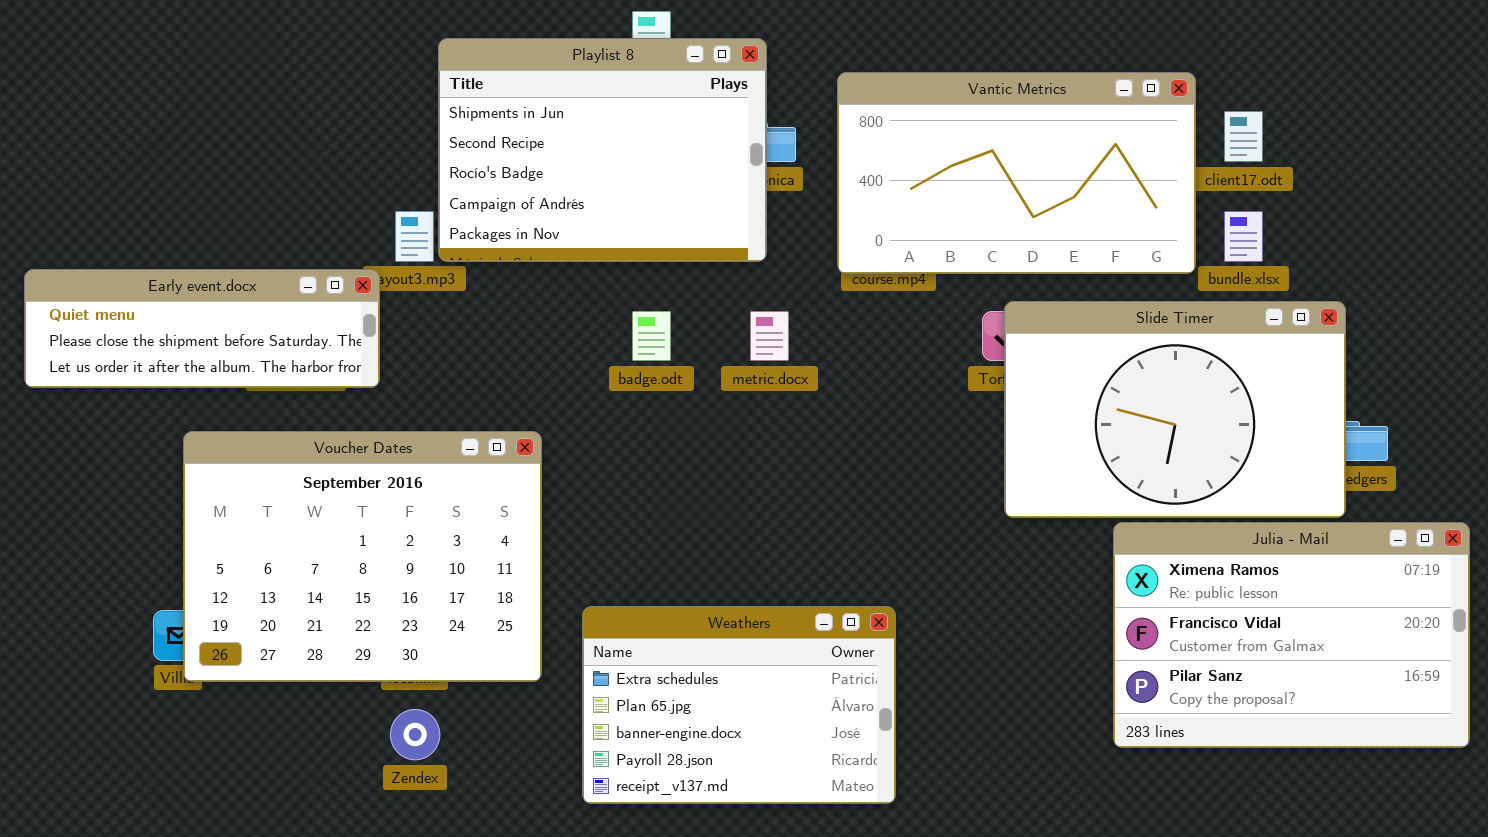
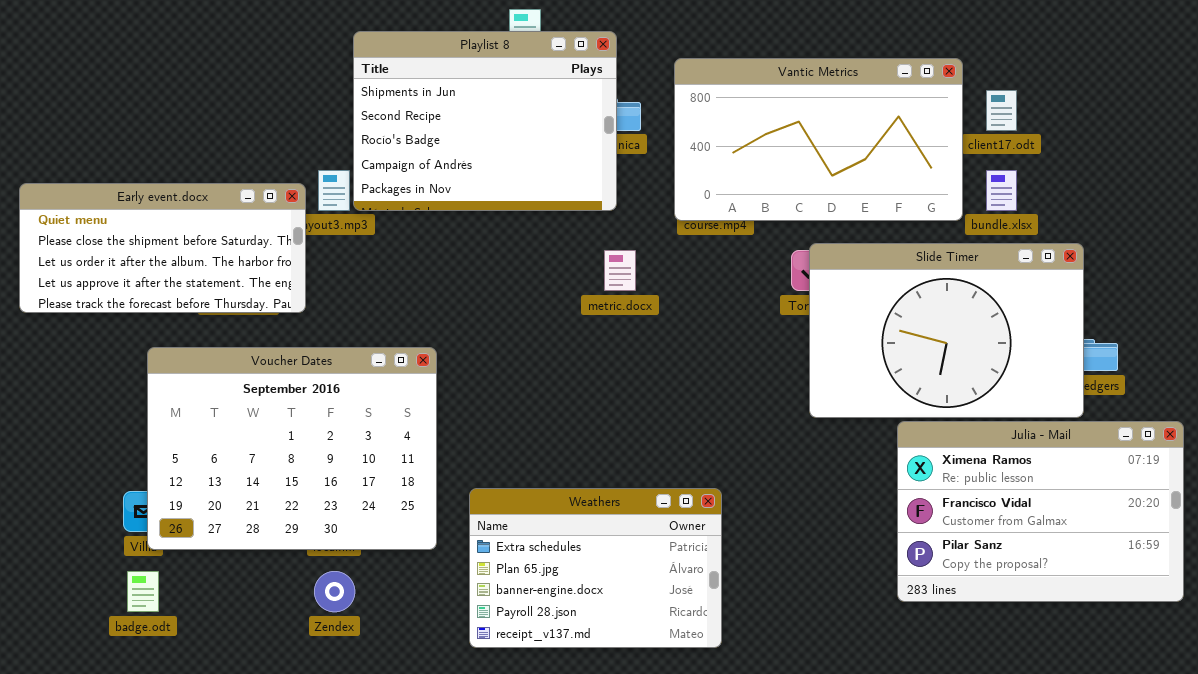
Early event.docx: [24,269,380,388] -> [19,183,306,313], resized
badge.odt: [632,311,671,361] -> [127,571,159,612], moved

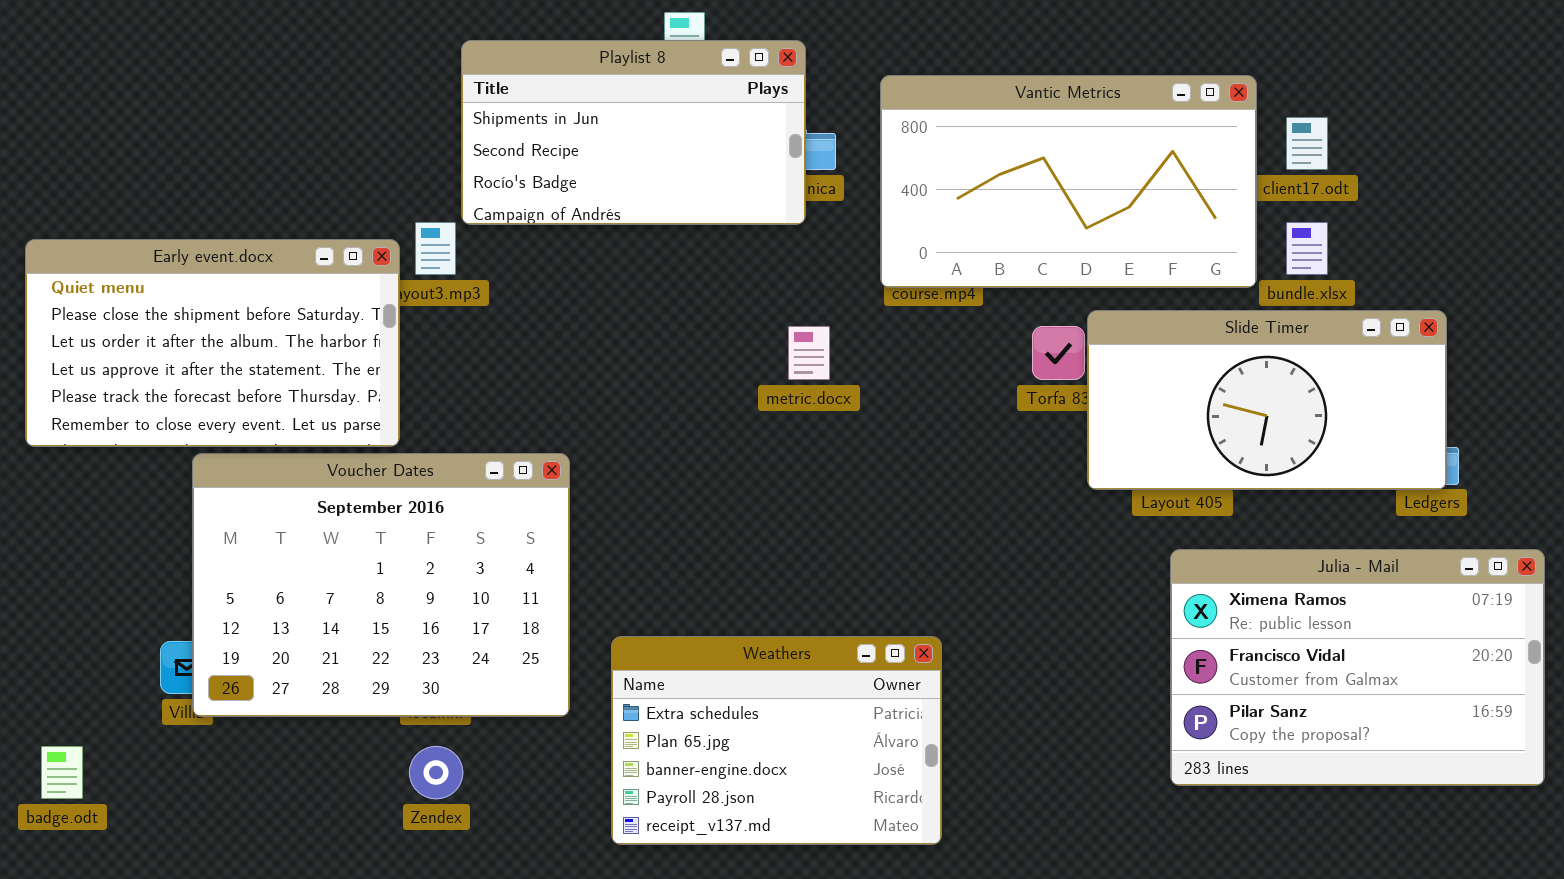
Playlist 8: [353,31,617,211] -> [461,40,806,225], resized
Early event.docx: [19,183,306,313] -> [25,239,400,447], resized
Slide Timer: [809,243,1084,418] -> [1087,310,1447,490], moved, resized
badge.odt: [127,571,159,612] -> [41,746,83,799], moved

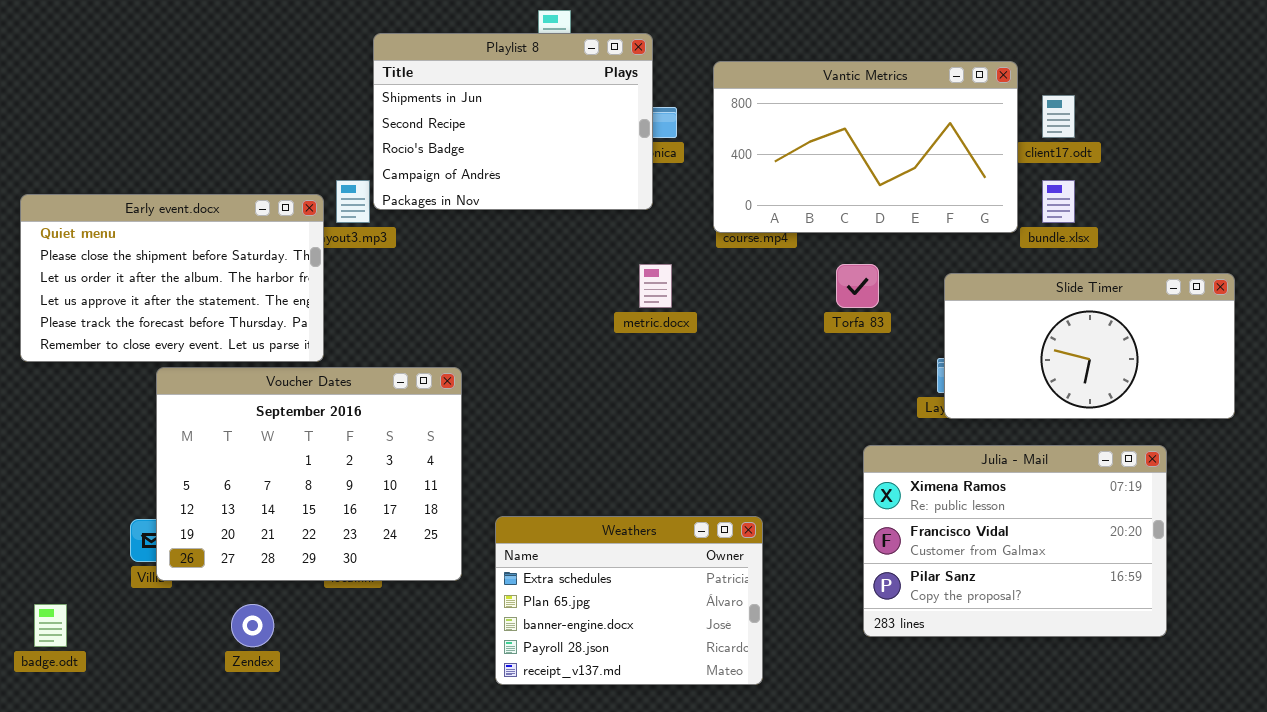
Playlist 8: [461,40,806,225] -> [373,33,653,210], resized
Slide Timer: [1087,310,1447,490] -> [944,273,1235,419], moved
Julia - Mail: [1170,549,1545,786] -> [863,445,1167,637], moved
Zendex: [409,746,463,799] -> [231,604,274,647], moved

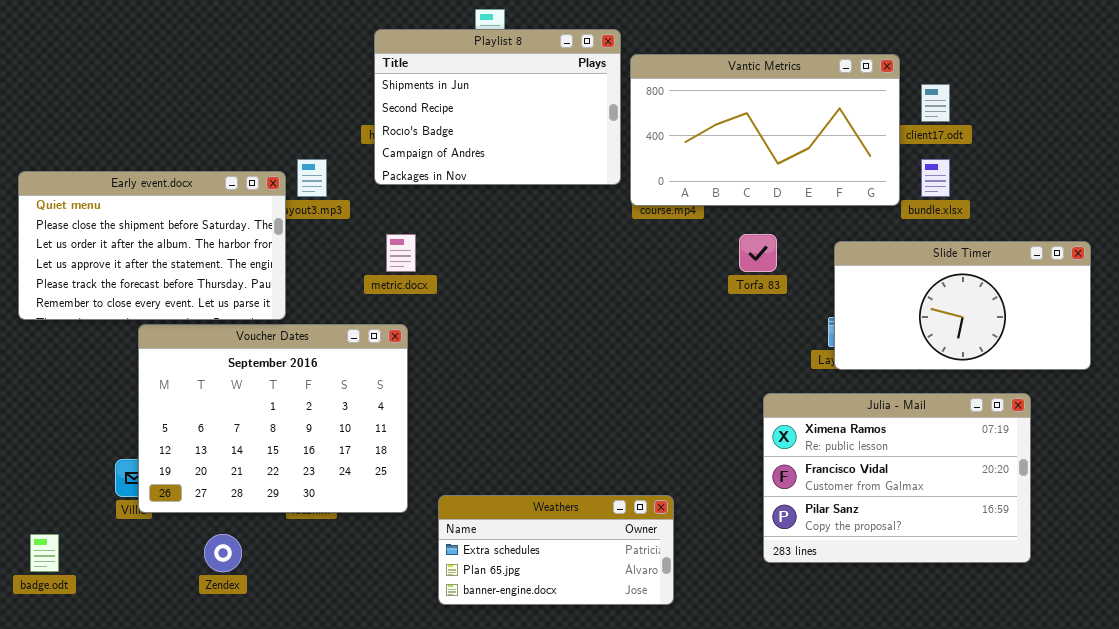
Playlist 8: [373,33,653,210] -> [374,29,621,185], moved
metric.docx: [639,264,672,308] -> [386,234,416,272], moved
Weathers: [495,516,763,685] -> [438,495,674,605], resized

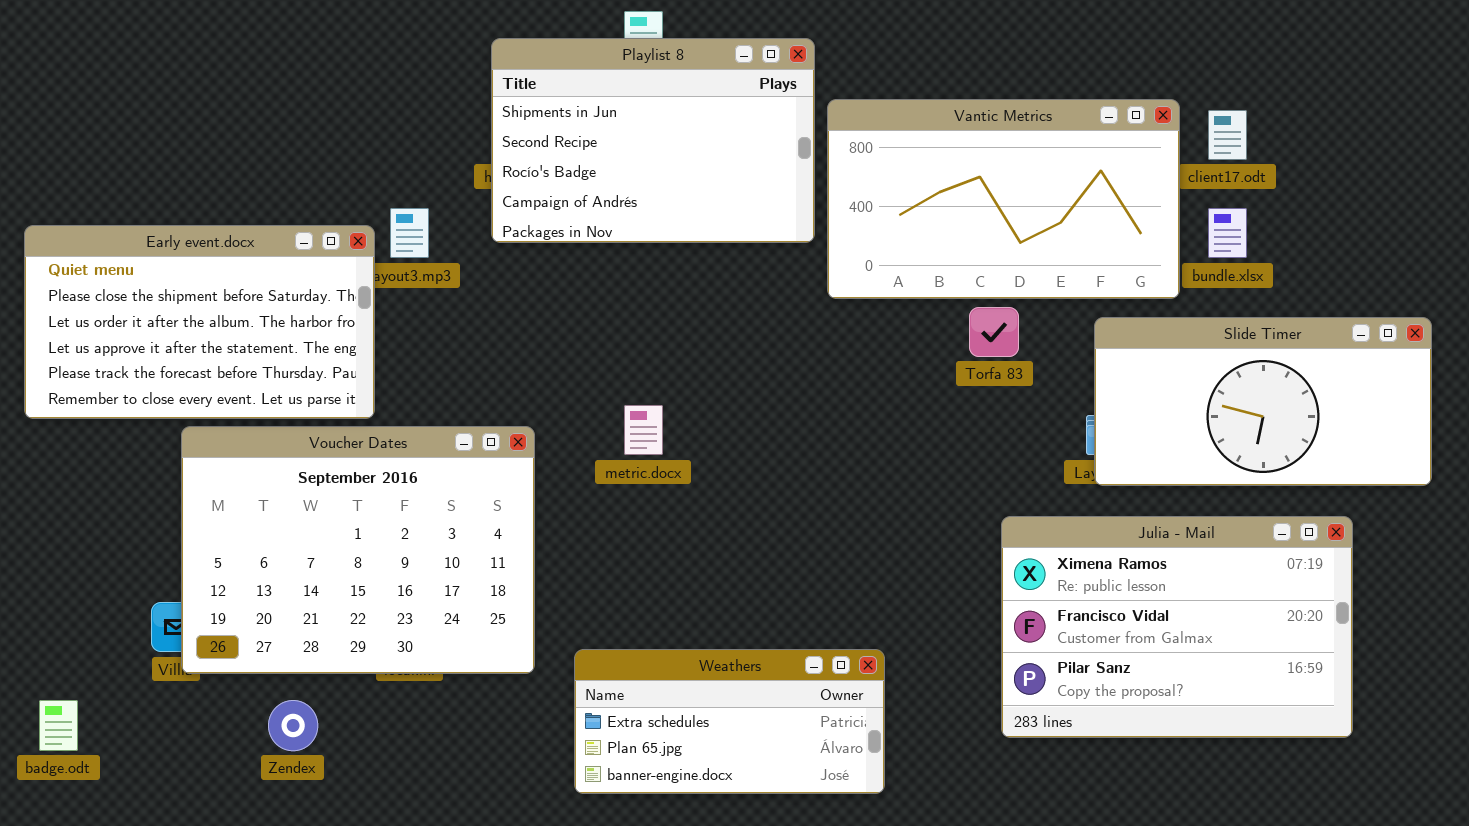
Vantic Metrics: [630,54,900,206] -> [827,99,1180,299], moved
metric.docx: [386,234,416,272] -> [624,405,663,455], moved

